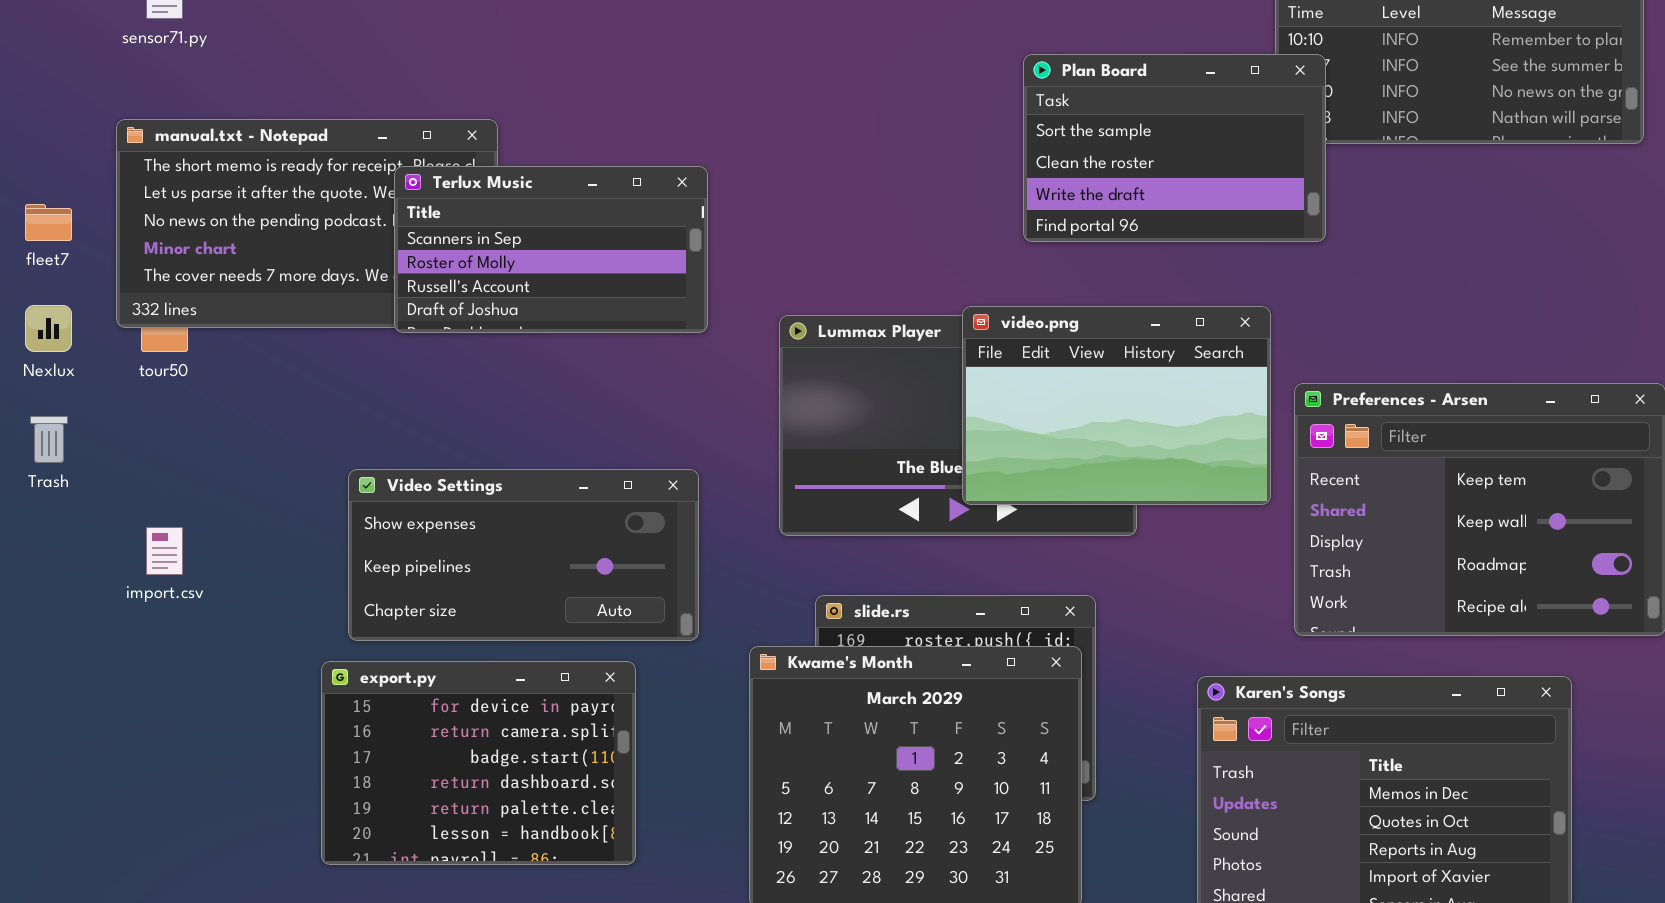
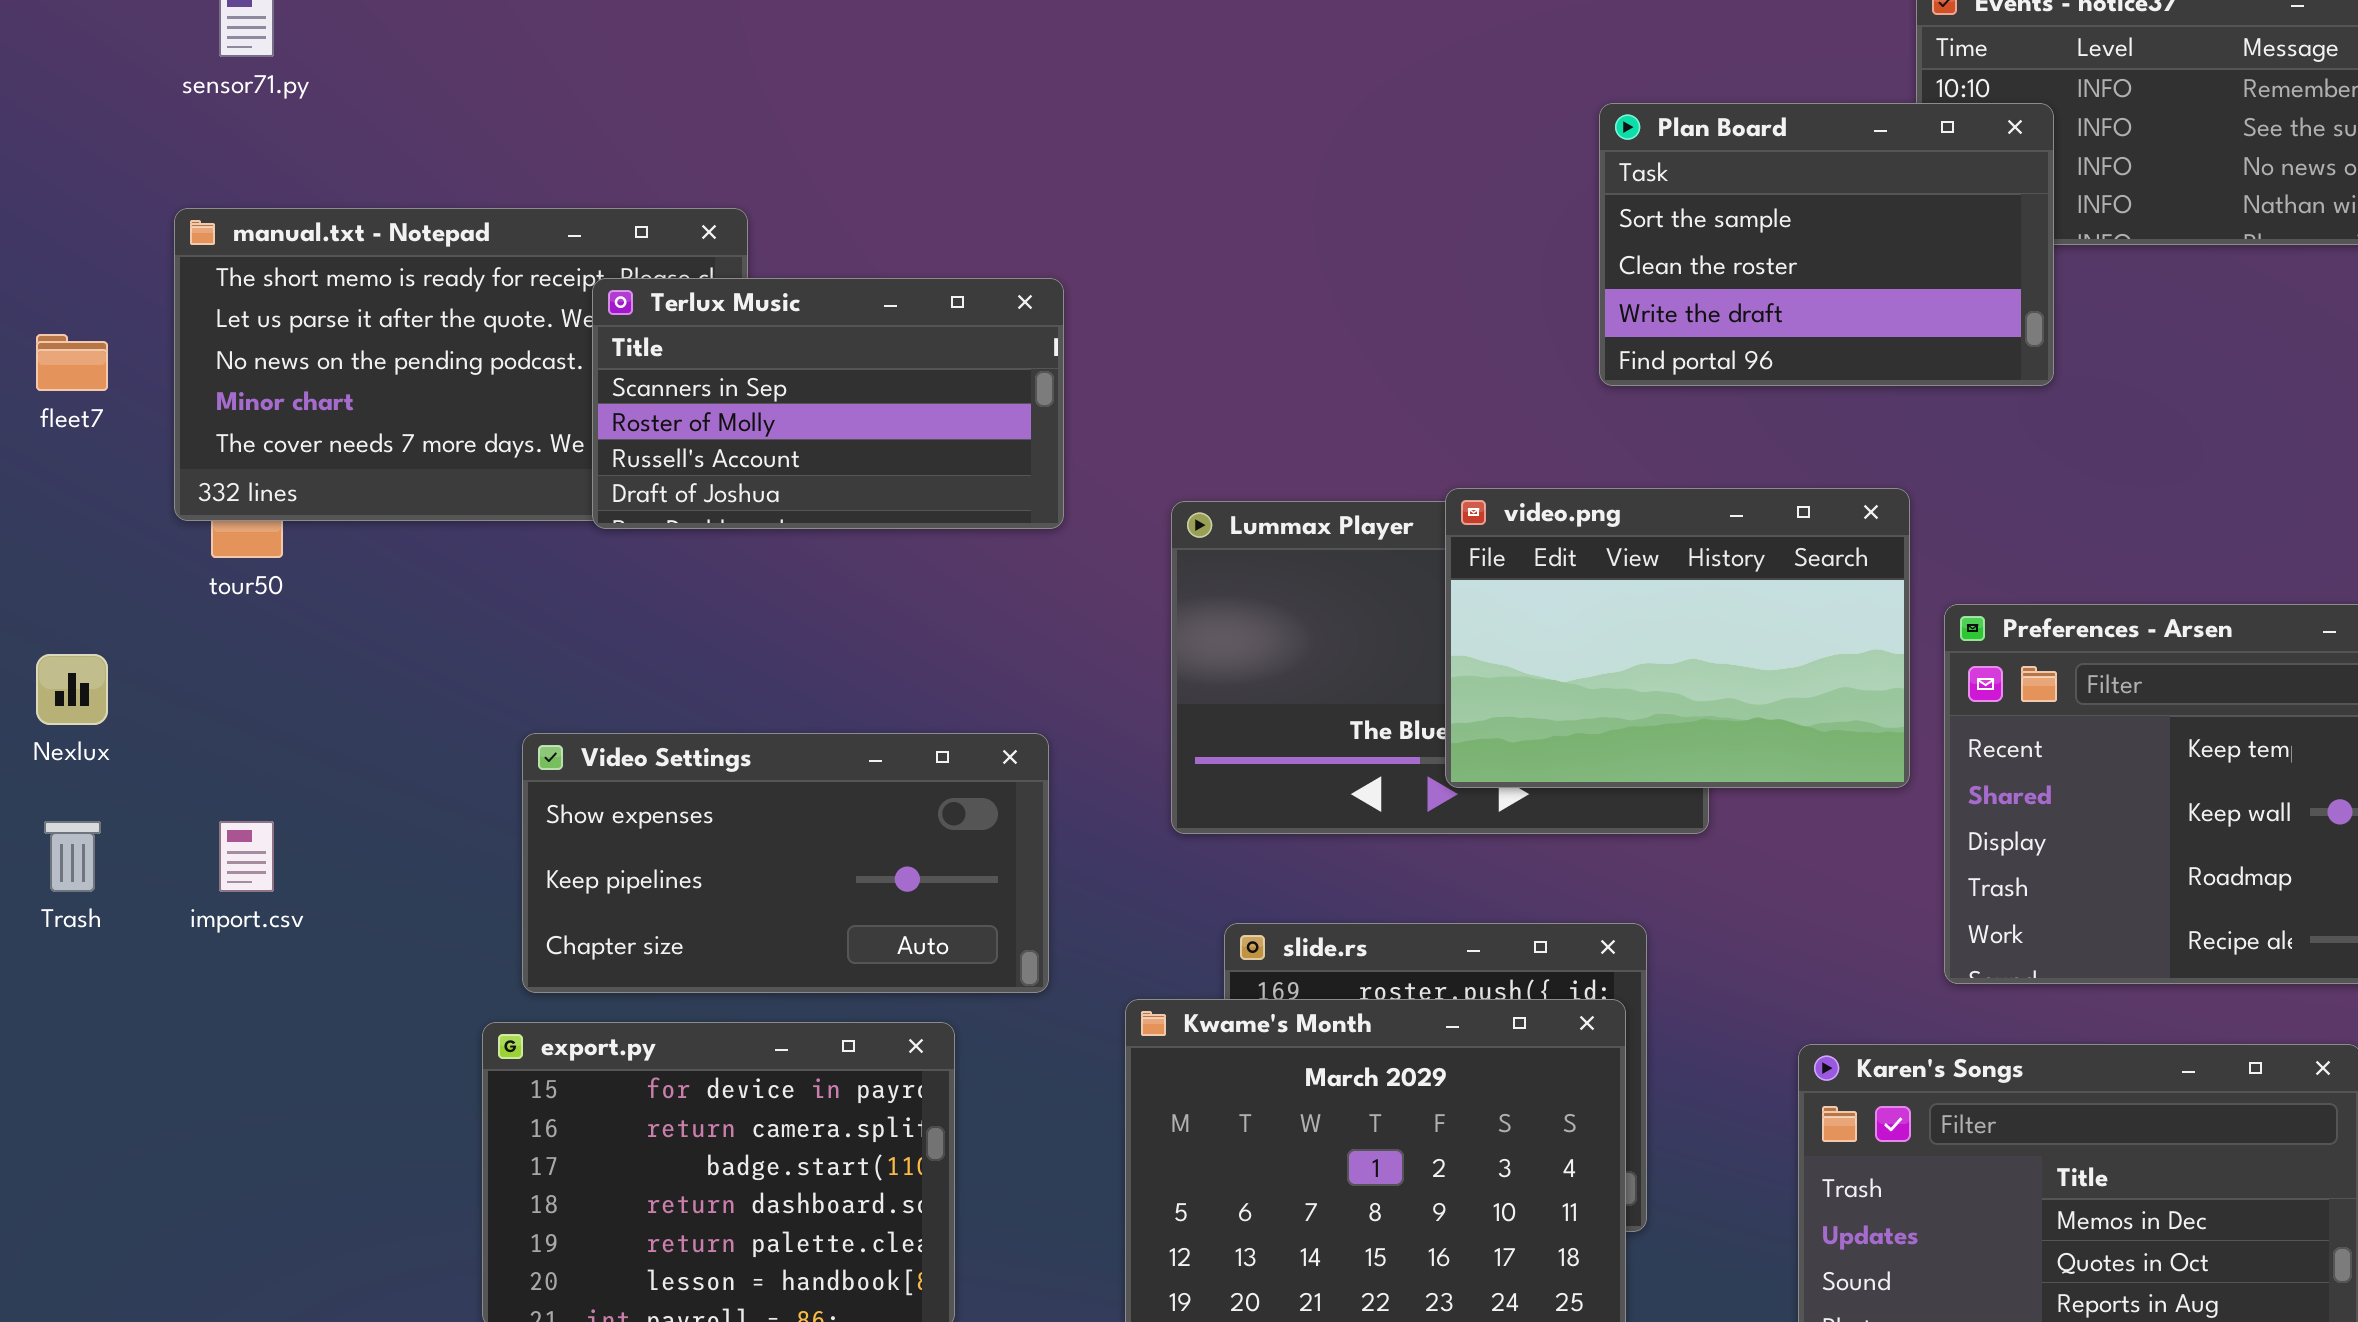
Plan Board: [1023,54,1326,242] -> [1599,103,2054,386], moved
Nexlux: [25,305,72,352] -> [36,654,108,725], moved
Trash: [30,416,68,463] -> [44,821,101,892], moved

